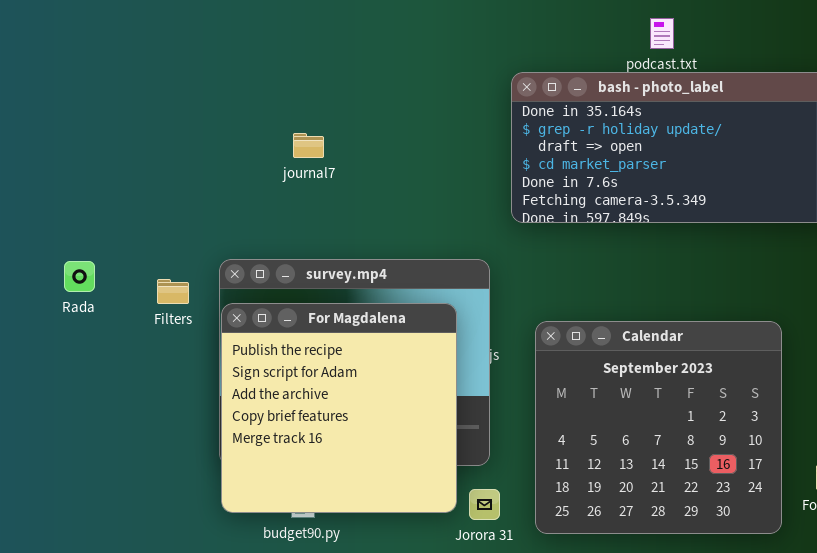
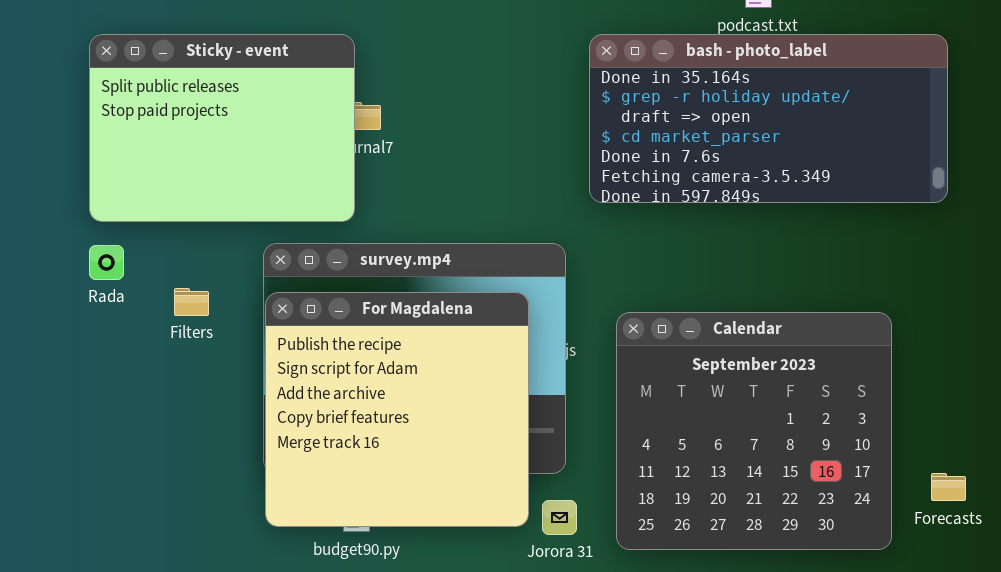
Sticky - event: none -> [89,34,355,222], opened
Filters: [157,279,189,304] -> [174,288,209,316], moved

